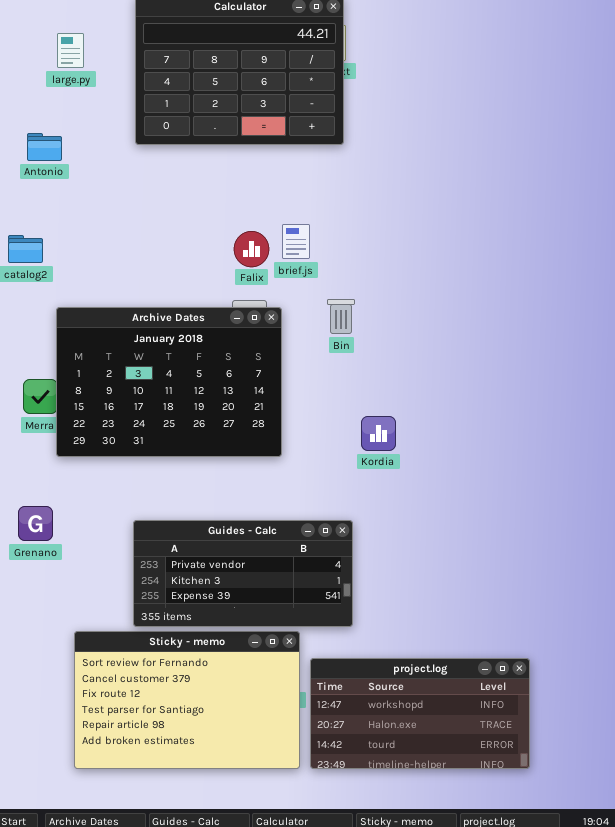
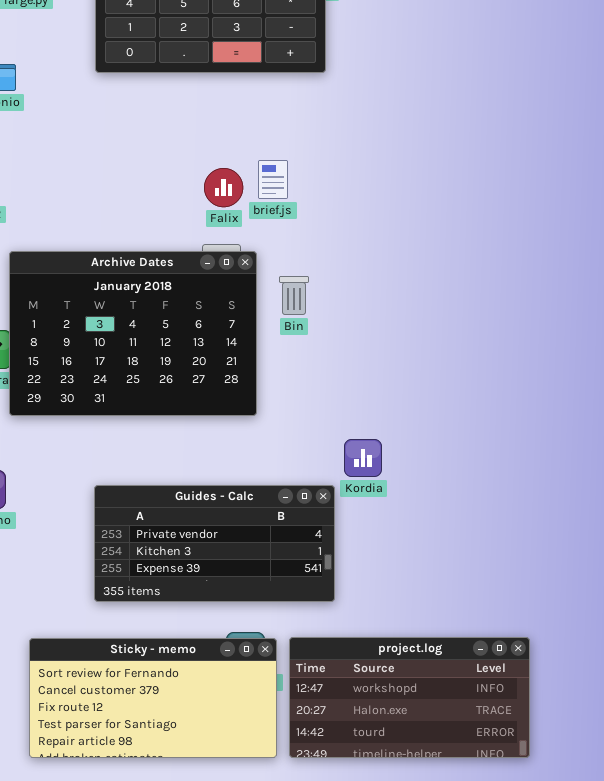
Bin: [327,299,355,334] -> [279,276,309,315], moved
Kordia: [361,416,396,451] -> [344,439,382,477], moved
Sticky - memo: [74,631,300,769] -> [29,638,277,758], resized

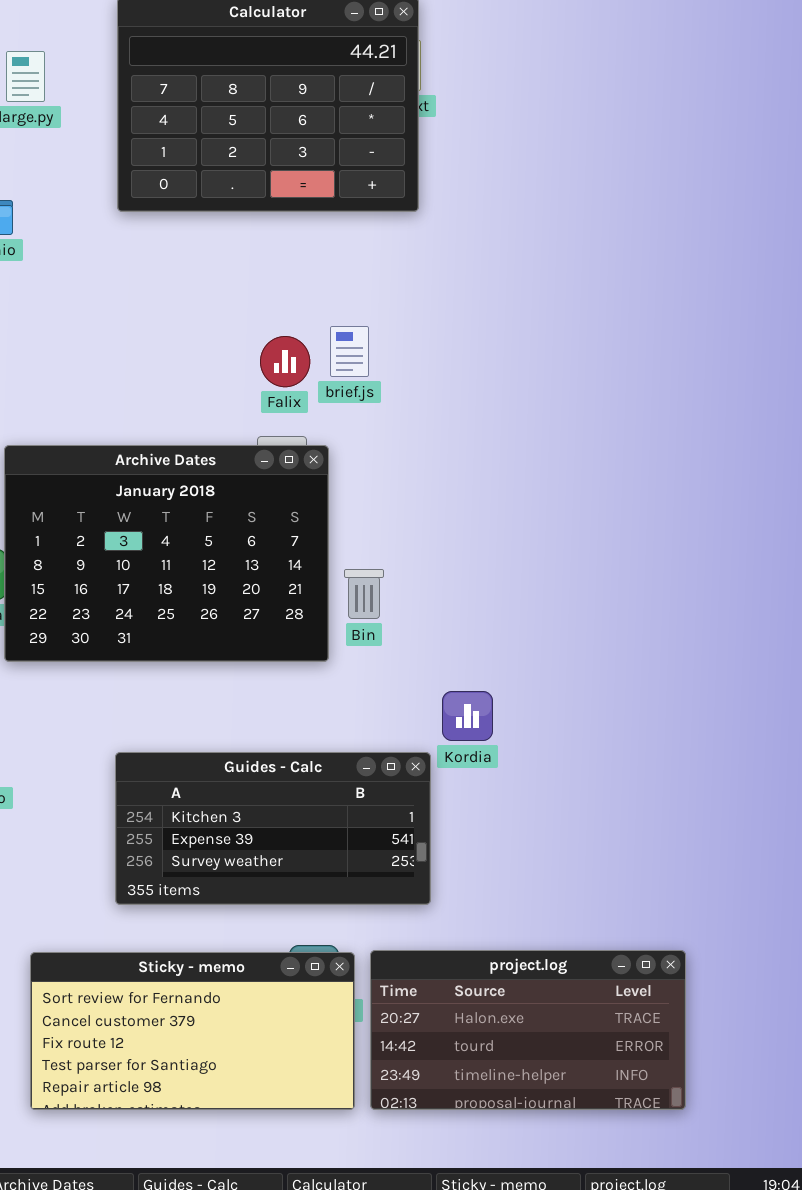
Bin: [279,276,309,315] -> [344,569,384,619], moved
Guides - Calc: [94,485,335,602] -> [115,752,431,905], scrolled down 1 row
project.log: [289,637,530,758] -> [370,950,686,1110], scrolled down 1 row

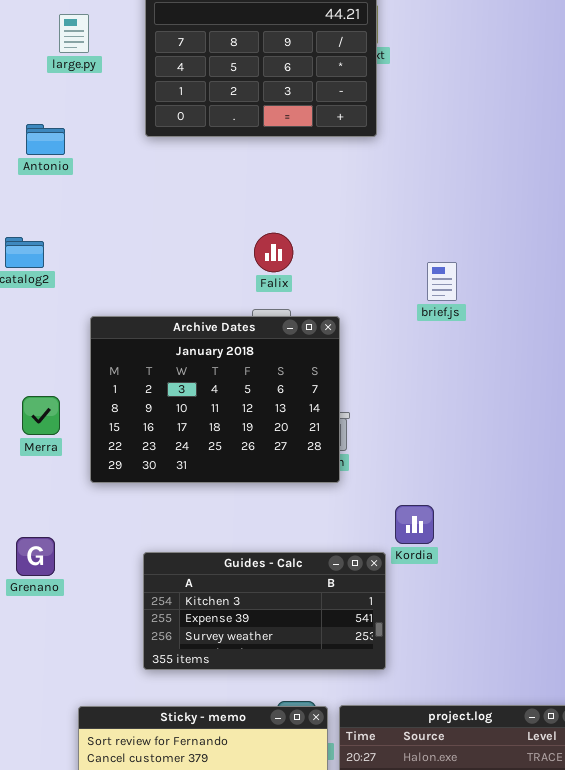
brief.js: [330,326,369,377] -> [427,262,457,301], moved
Archive Dates: [4,445,329,662] -> [90,316,340,483], moved

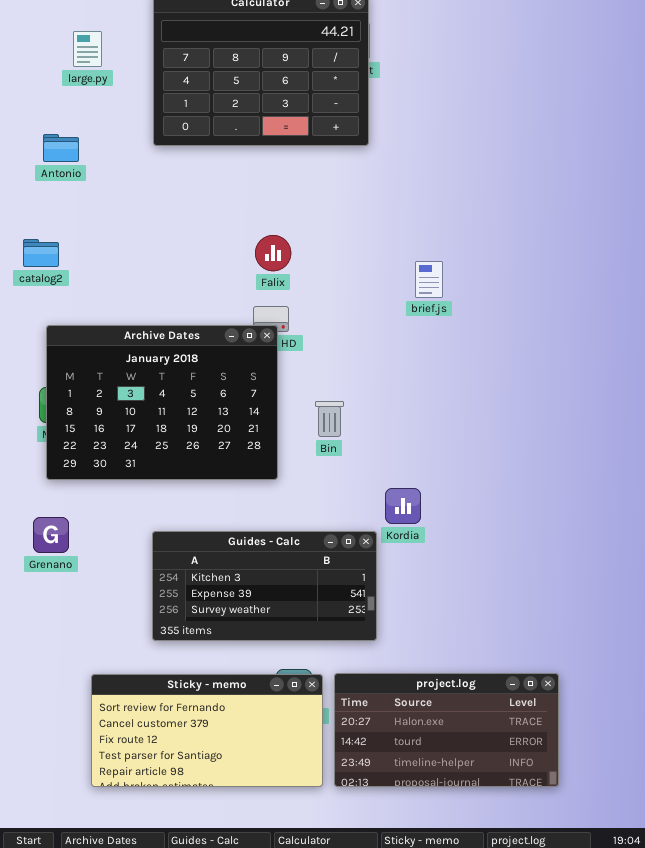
Archive Dates: [90,316,340,483] -> [46,325,278,480], moved

